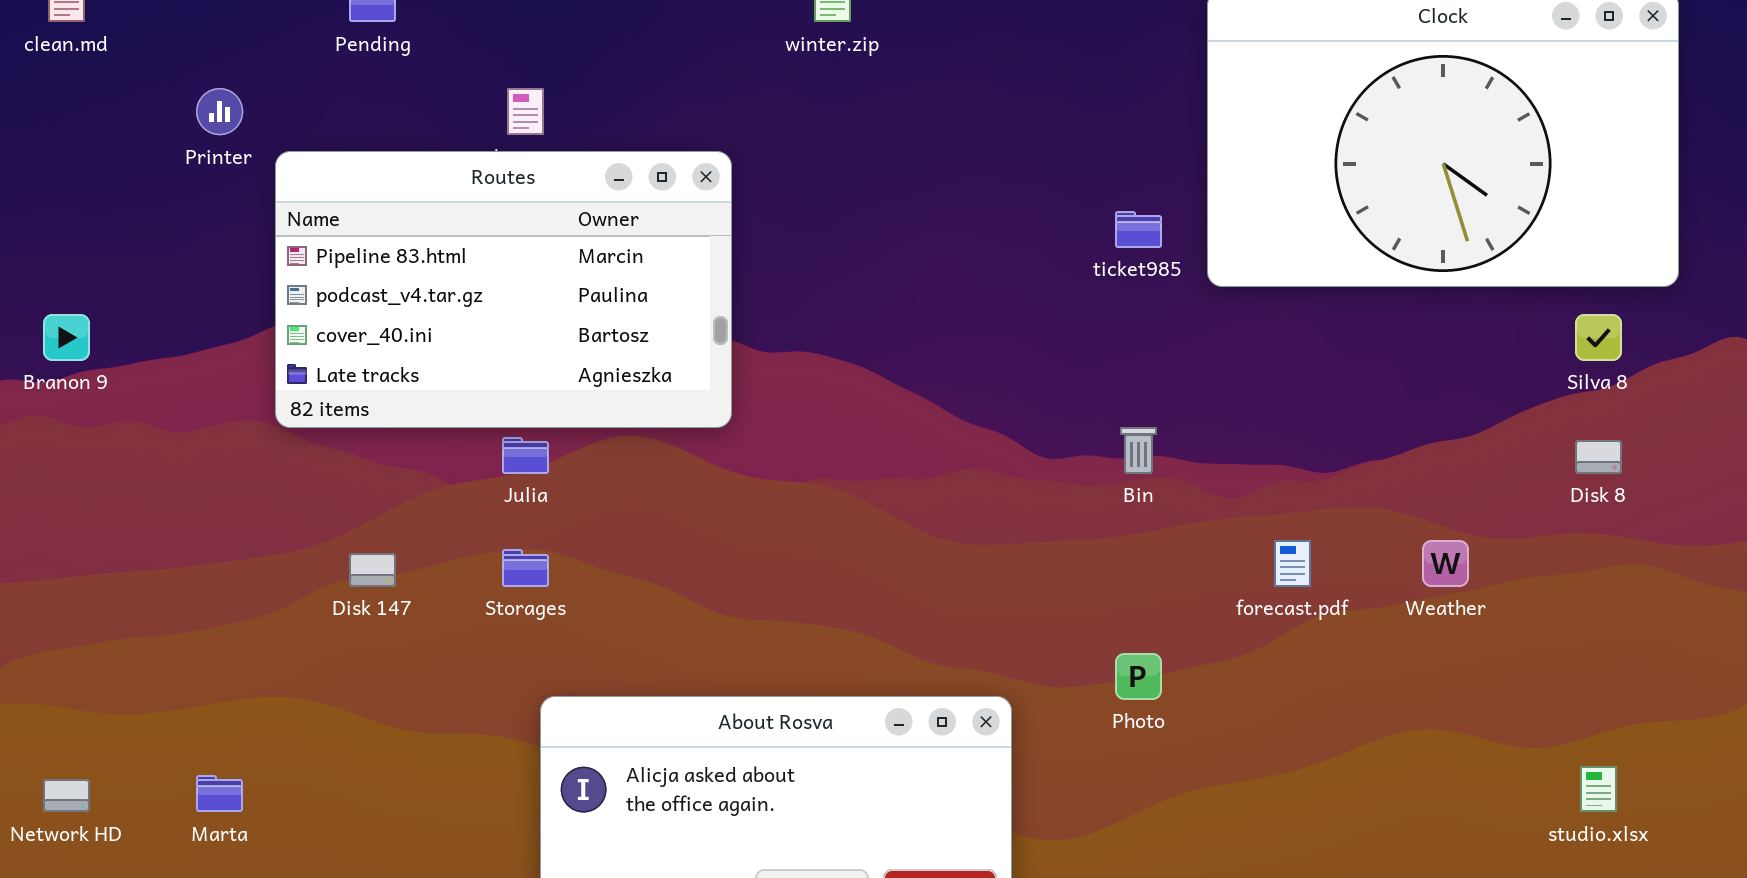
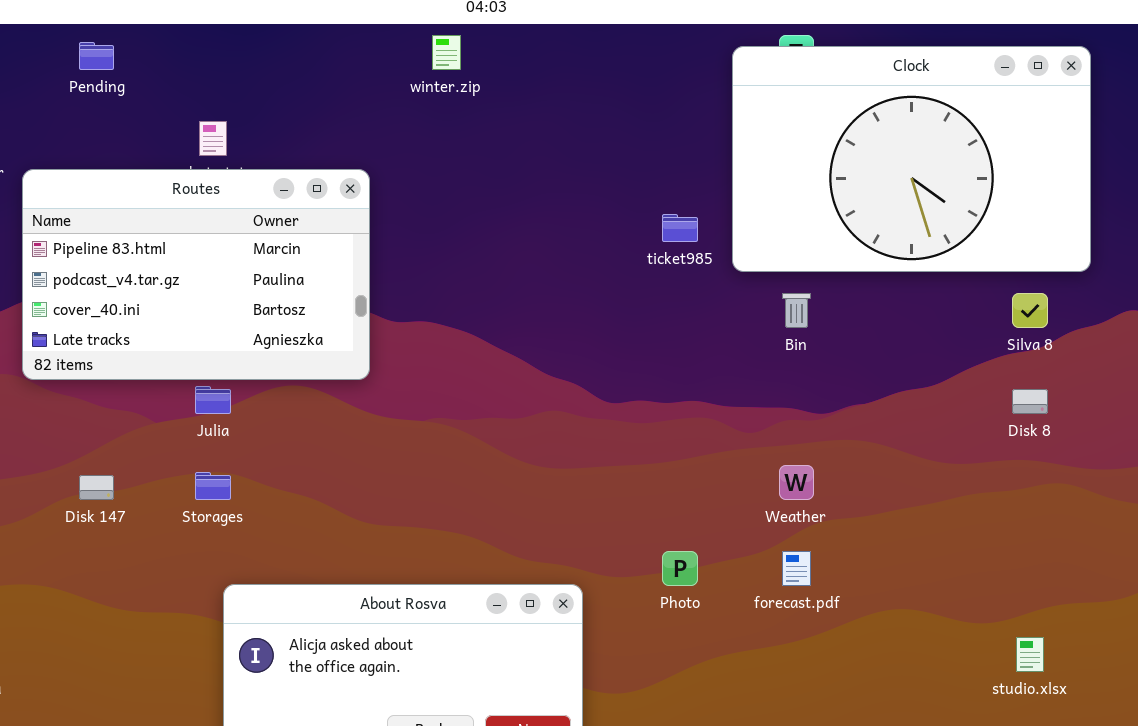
Bin: [1120,427,1157,474] -> [782,293,811,328], moved
forecast.pdf: [1274,540,1311,587] -> [782,551,811,586], moved
Weather: [1422,540,1469,587] -> [779,465,814,500], moved

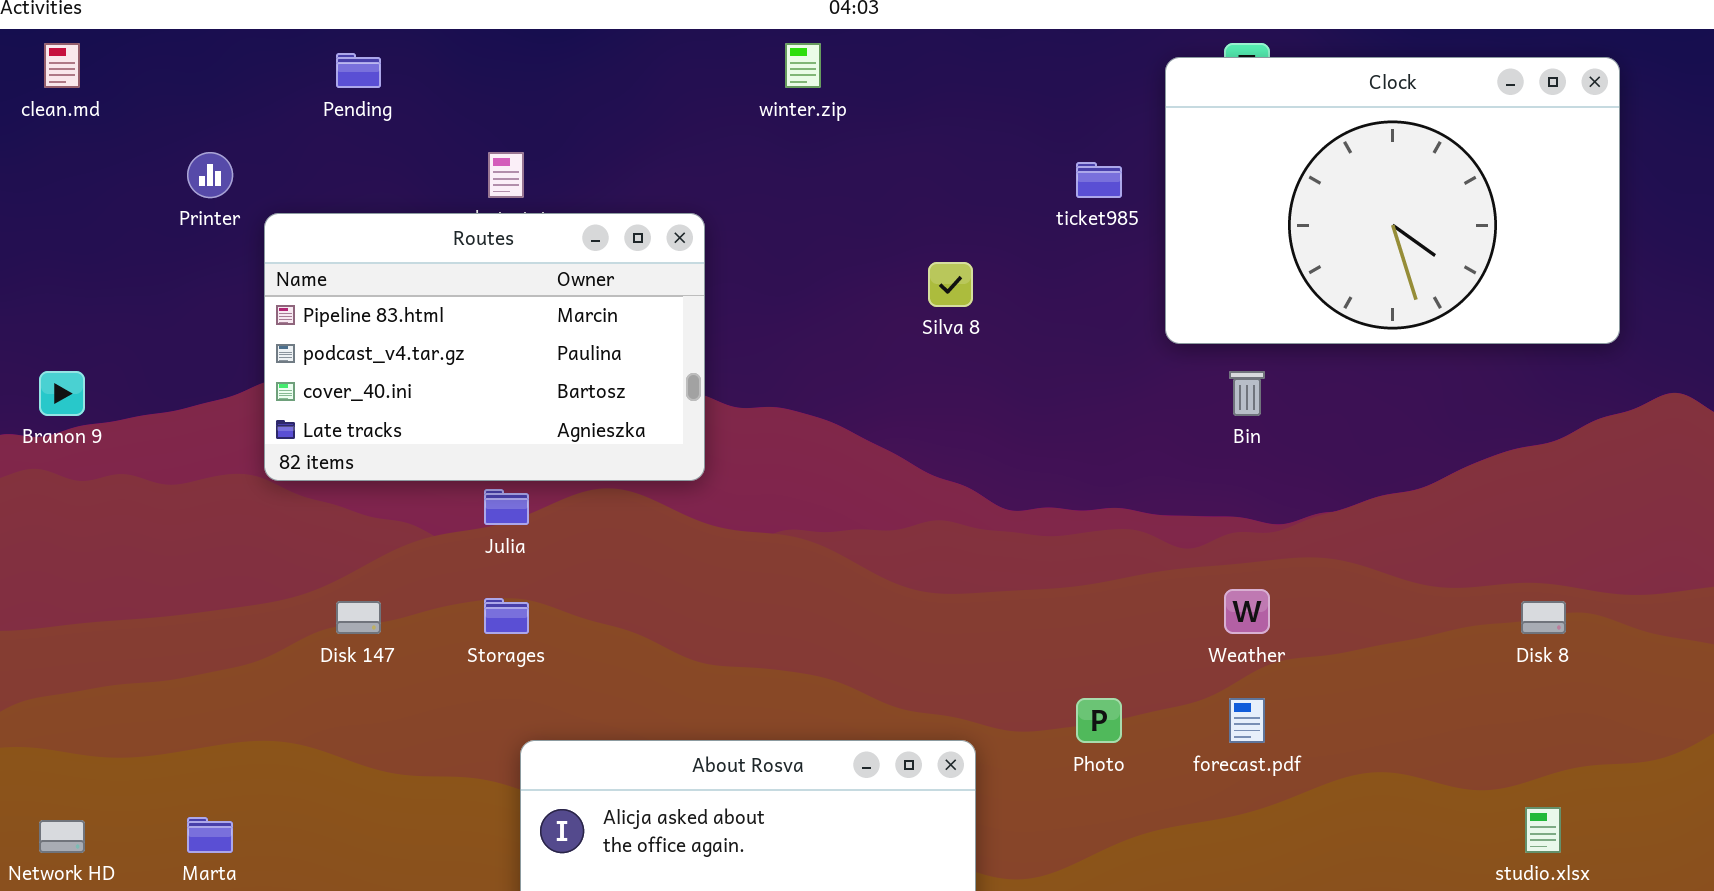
ticket985: [662,214,698,242] -> [1076,162,1122,198], moved
Silva 8: [1012,293,1048,328] -> [928,262,973,307], moved
Disk 8: [1012,389,1048,414] -> [1521,601,1566,634], moved

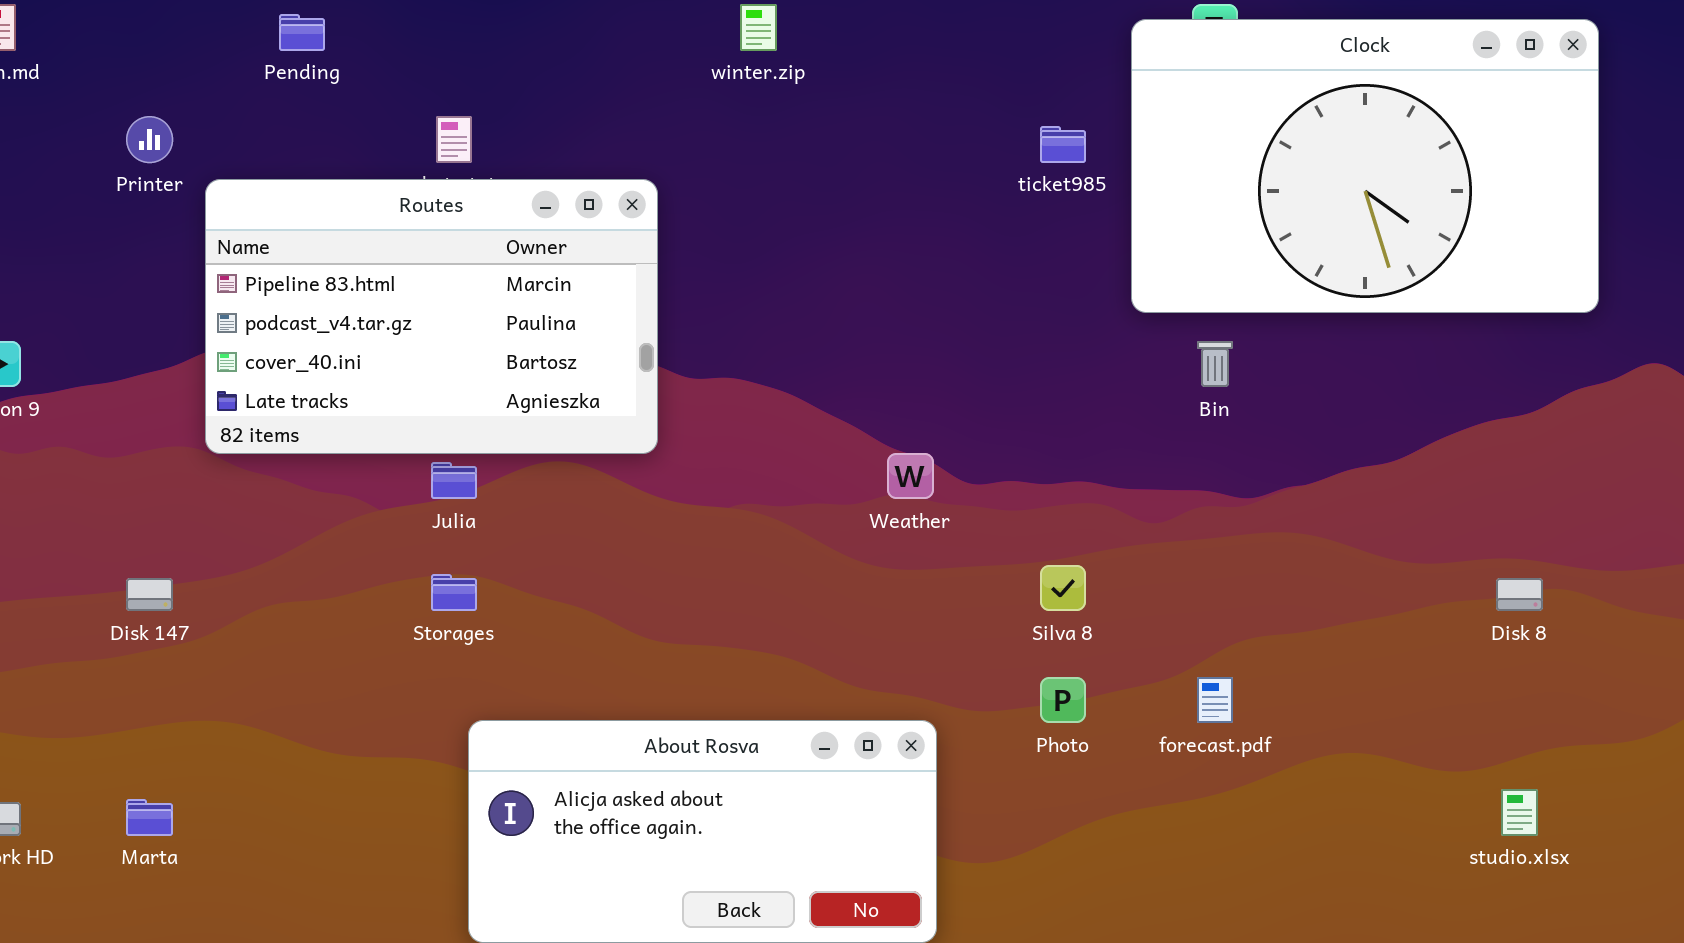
Silva 8: [928,262,973,307] -> [1040,565,1086,611], moved
Weather: [1224,589,1270,634] -> [887,453,934,499], moved
Disk 147: [336,601,381,634] -> [126,578,173,611], moved

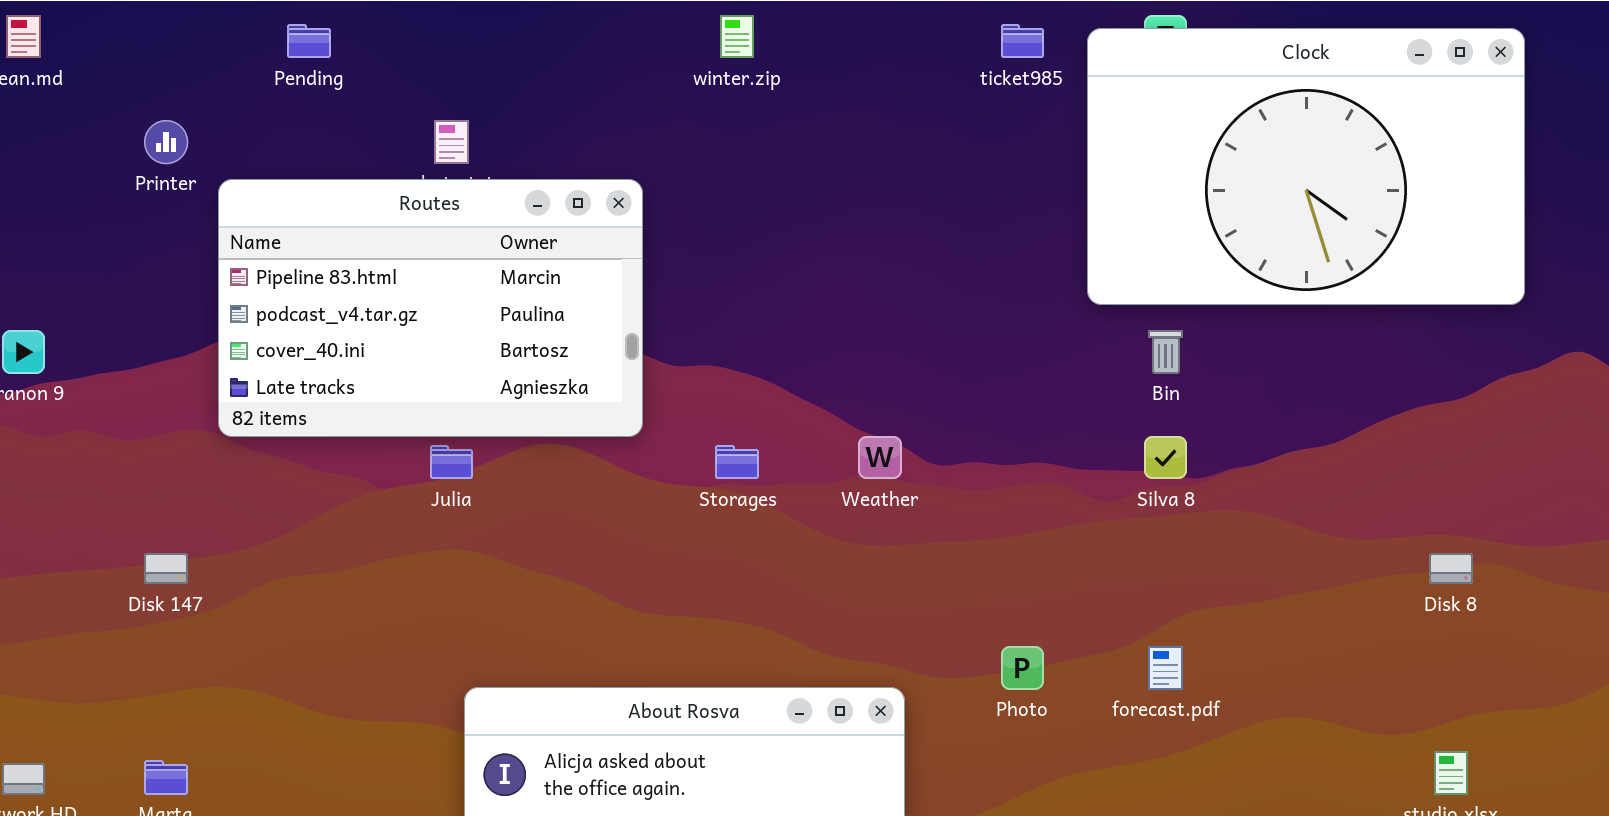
ticket985: [1040,126,1086,163] -> [1001,24,1044,58], moved
Silva 8: [1040,565,1086,611] -> [1144,436,1187,479], moved
Storages: [431,574,477,611] -> [715,445,759,479], moved

